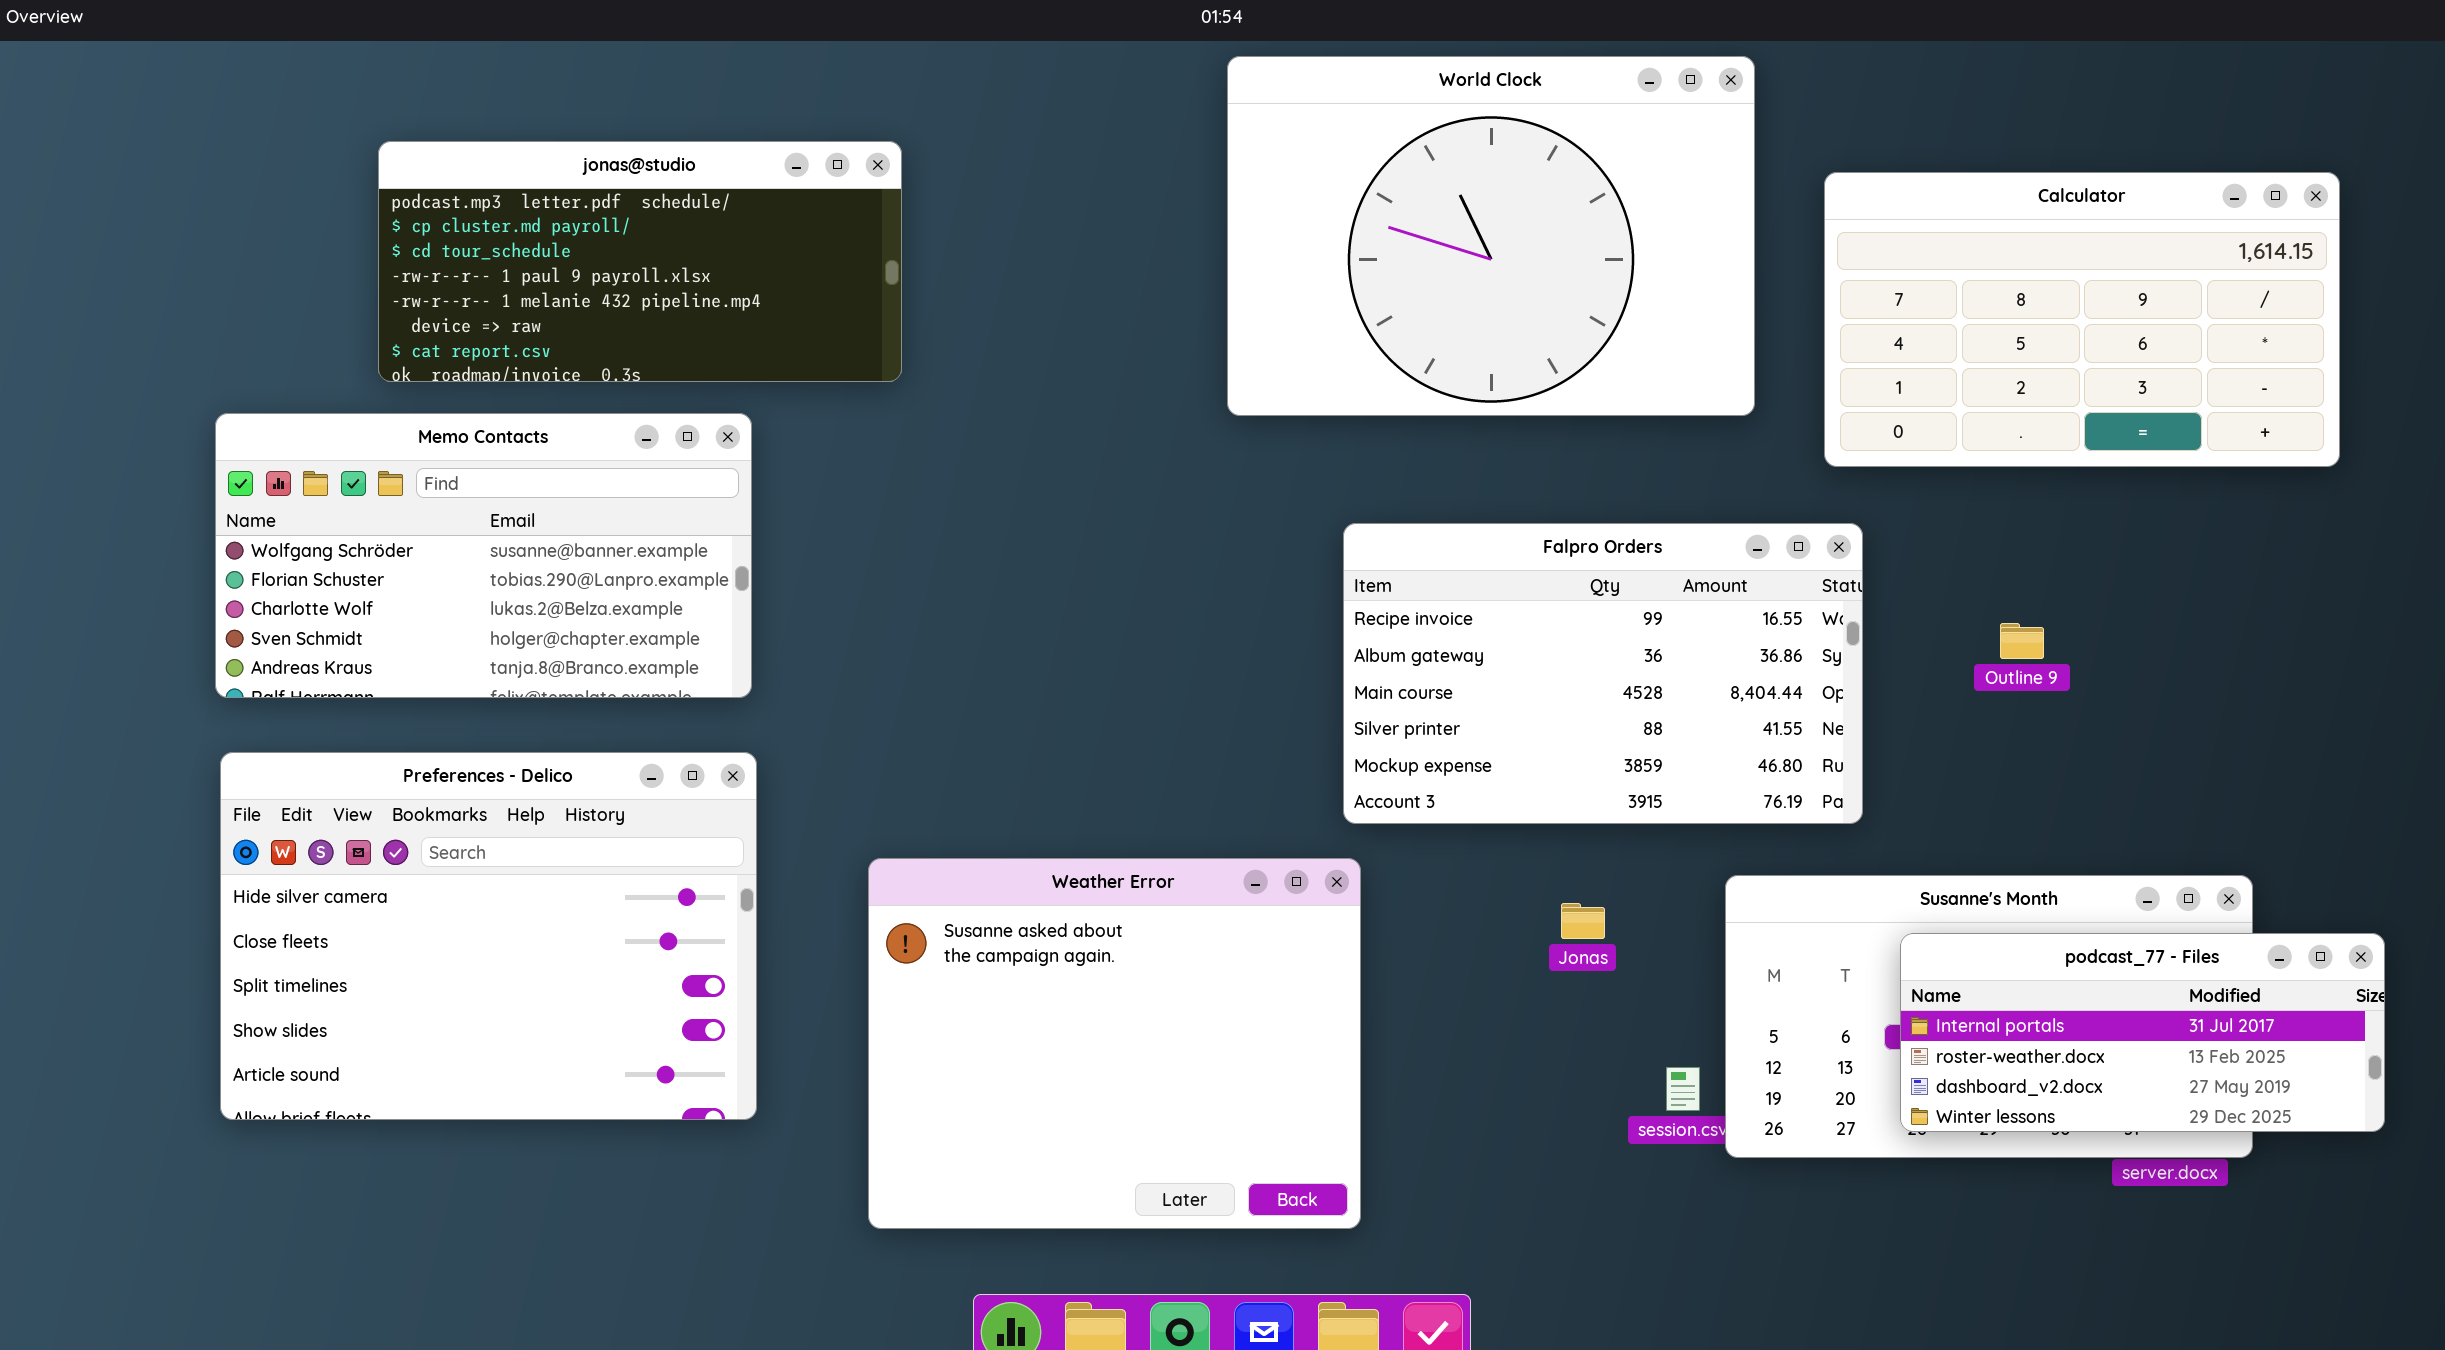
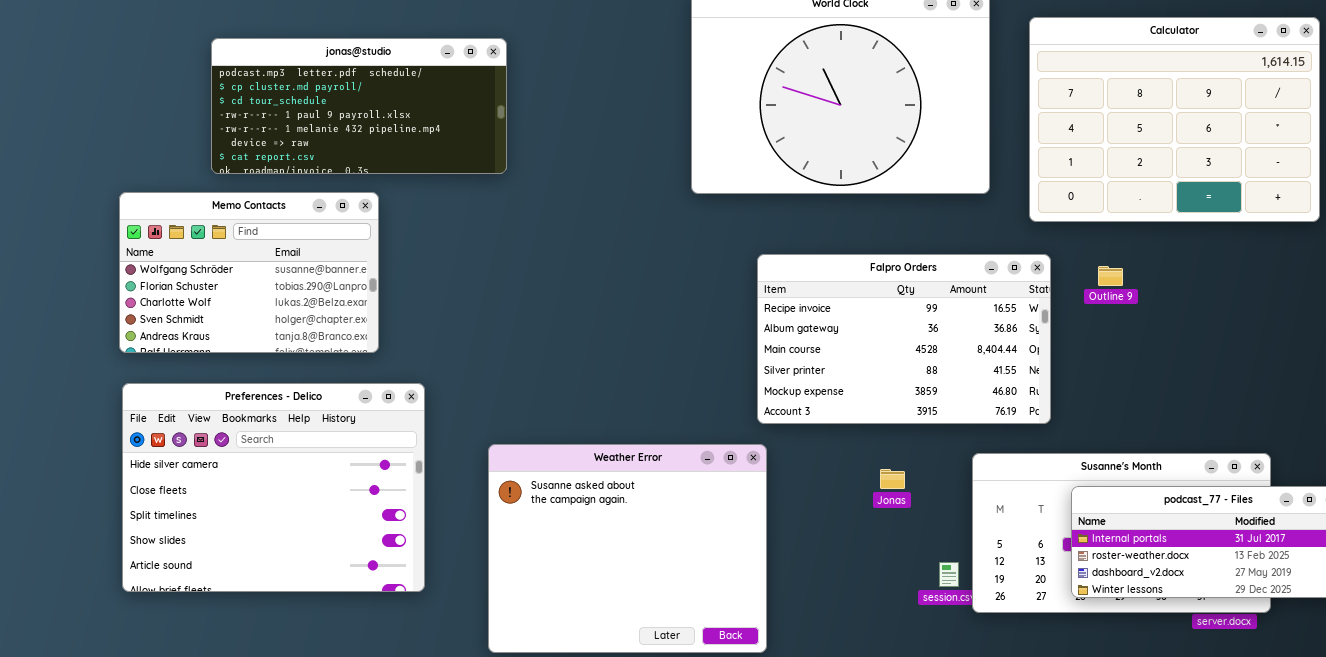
Calculator: [1824,172,2340,467] -> [1029,17,1320,222], resized
Memo Contacts: [215,413,752,698] -> [119,192,379,353], resized
Outline 9: [2000,623,2044,659] -> [1098,266,1123,286], moved

